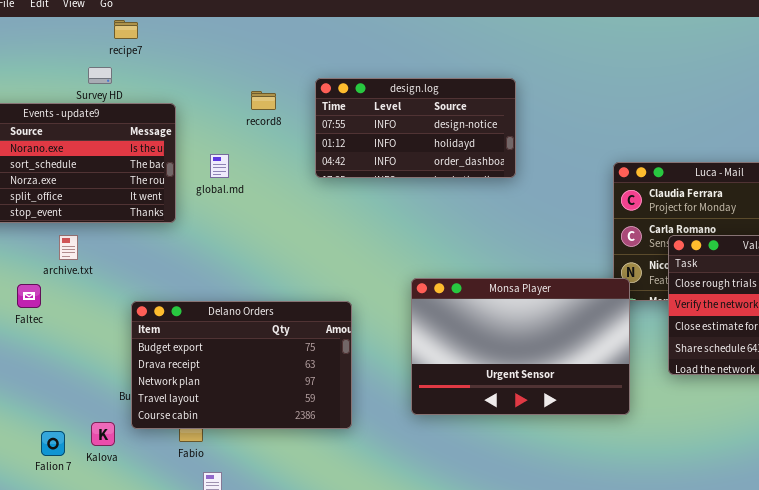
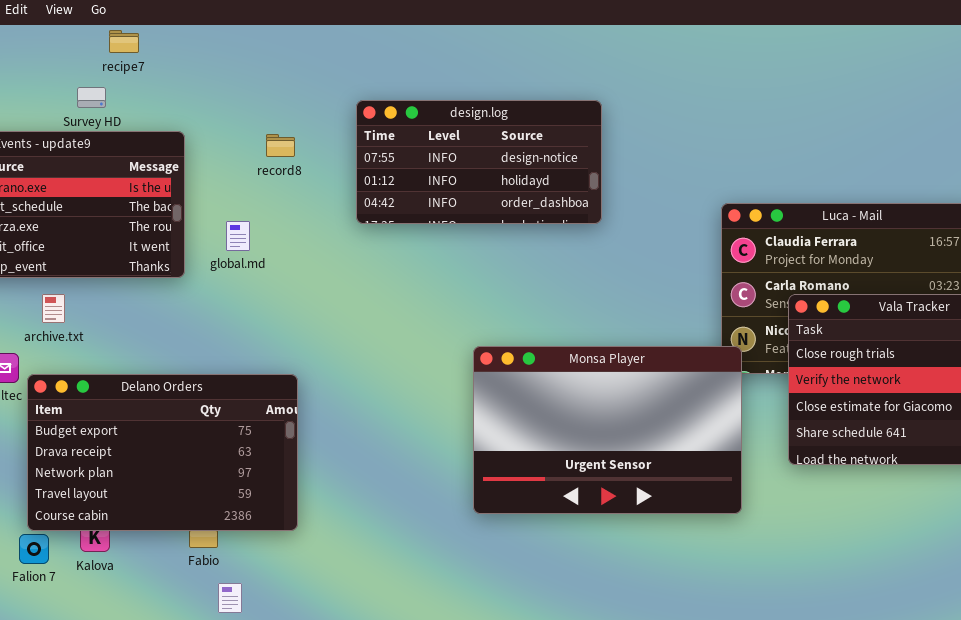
record8: [251,91,276,110] -> [266,134,295,157], moved
global.md: [210,154,229,178] -> [226,221,250,251], moved
Delano Orders: [131,301,352,429] -> [27,374,298,531], moved

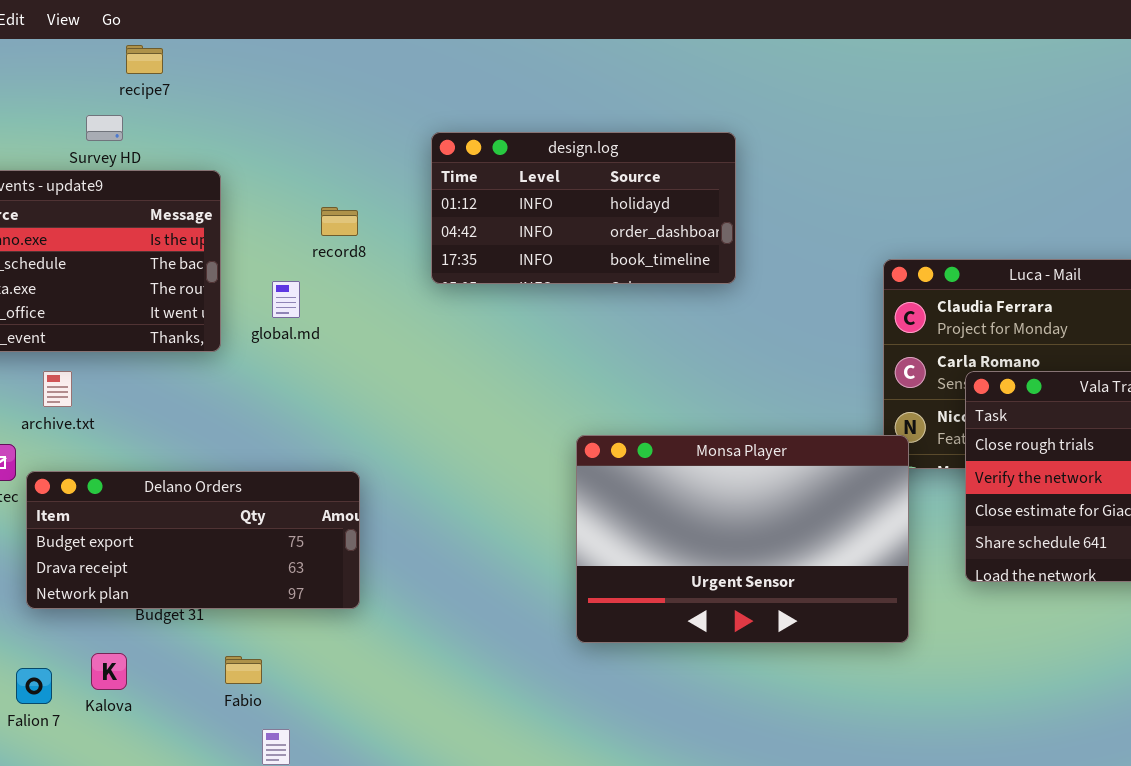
design.log: [356,100,602,224] -> [431,132,736,284], scrolled down 1 row
record8: [266,134,295,157] -> [321,207,358,236], moved
Delano Orders: [27,374,298,531] -> [26,471,360,609], resized

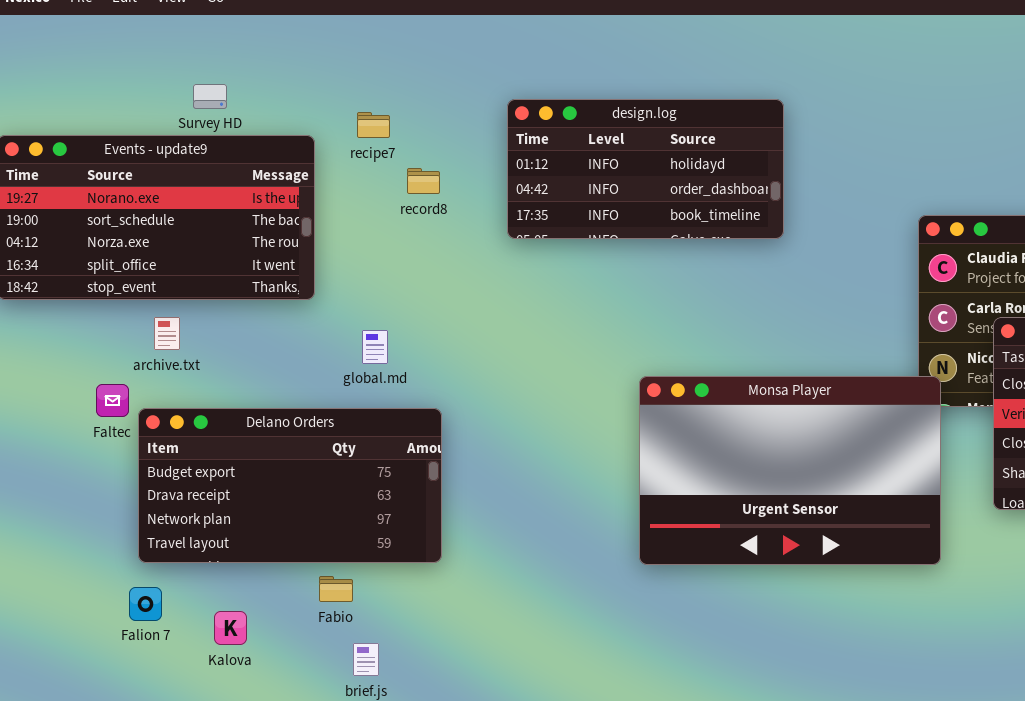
recipe7: [126,45,163,74] -> [357,112,390,138], moved
global.md: [272,281,300,318] -> [362,330,388,364], moved
Delano Orders: [26,471,360,609] -> [138,408,442,563], resized
Kalova: [91,653,127,690] -> [214,611,247,645], moved

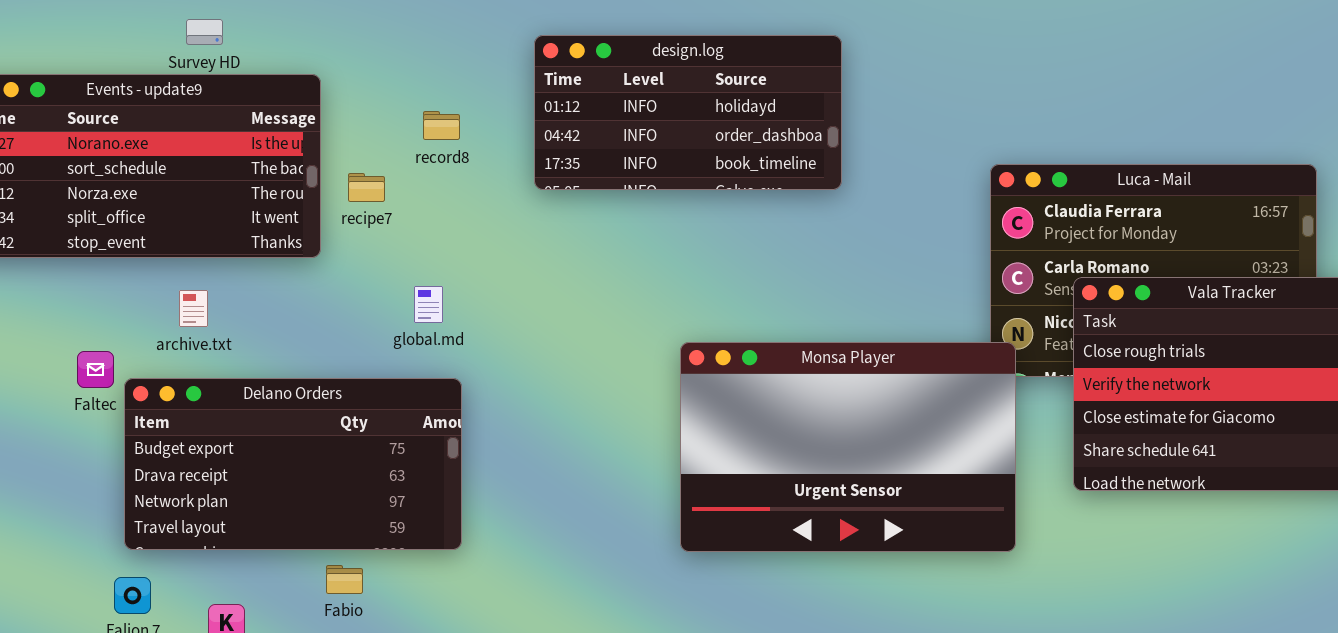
recipe7: [357,112,390,138] -> [348,173,385,202], moved
archive.txt: [154,317,180,350] -> [179,290,208,327], moved
global.md: [362,330,388,364] -> [414,286,443,323], moved

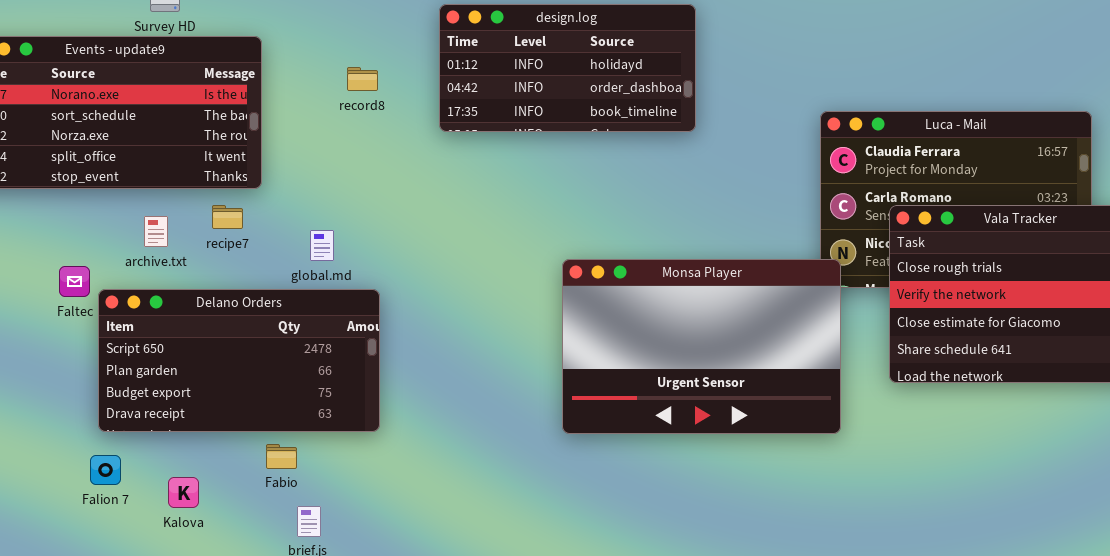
recipe7: [348,173,385,202] -> [212,205,243,229], moved
global.md: [414,286,443,323] -> [310,230,334,261], moved
Delano Orders: [124,378,462,550] -> [98,289,380,432], scrolled up 2 rows

